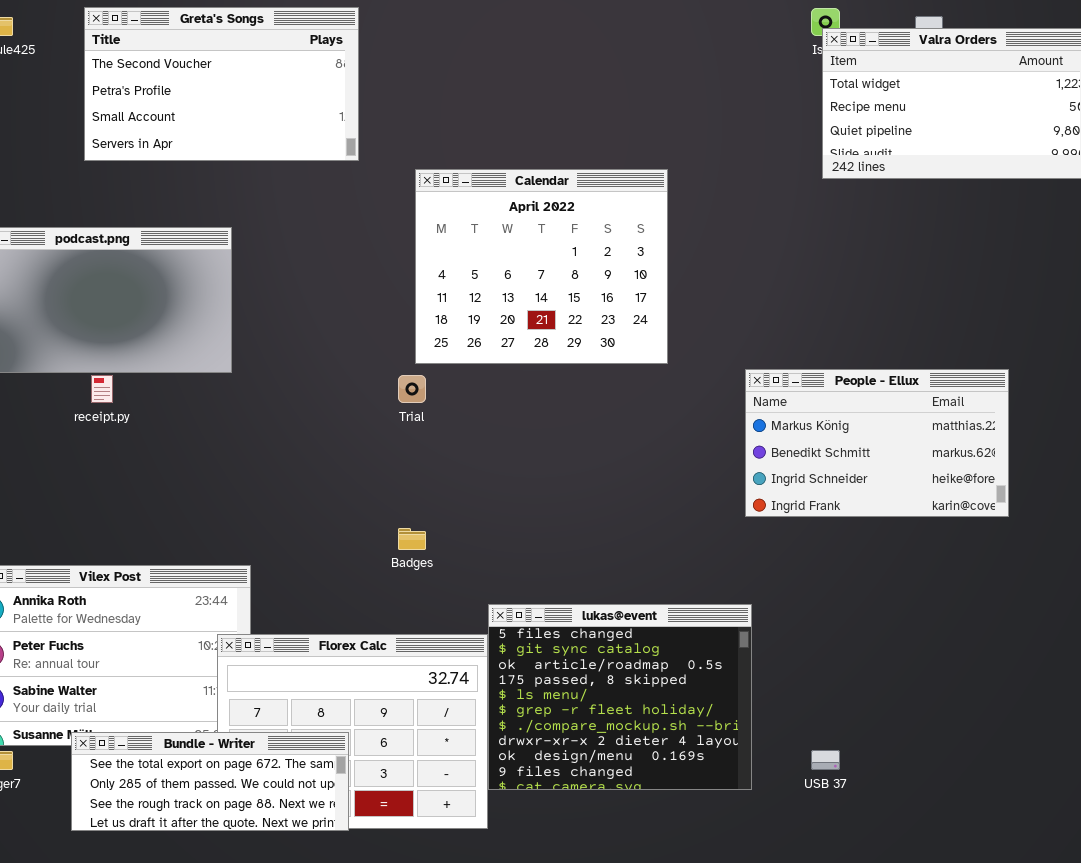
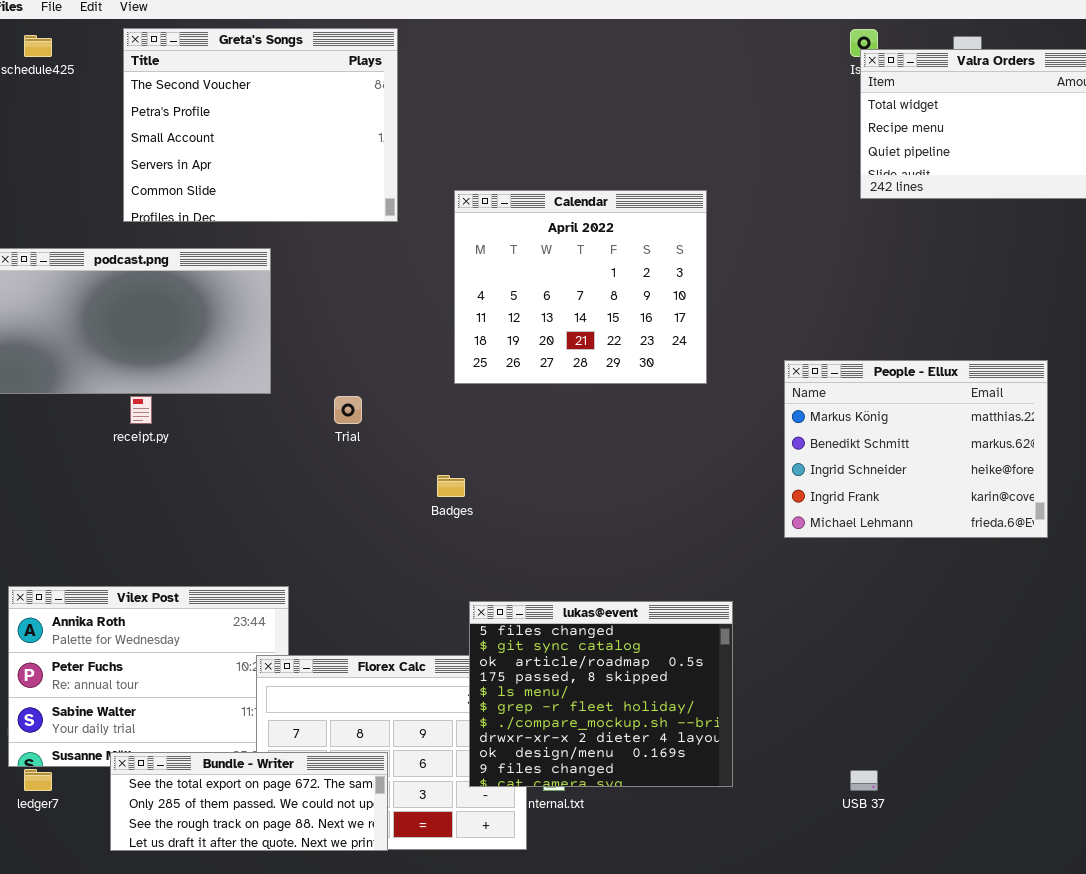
Greta's Songs: [84,7,359,161] -> [123,28,398,222], resized
People - Ellux: [745,369,1009,517] -> [784,360,1048,538], resized
Trial: [398,375,426,403] -> [334,396,362,424], moved
Badges: [398,528,426,550] -> [437,475,465,497], moved
lukas@event: [488,604,752,790] -> [469,601,733,787], moved

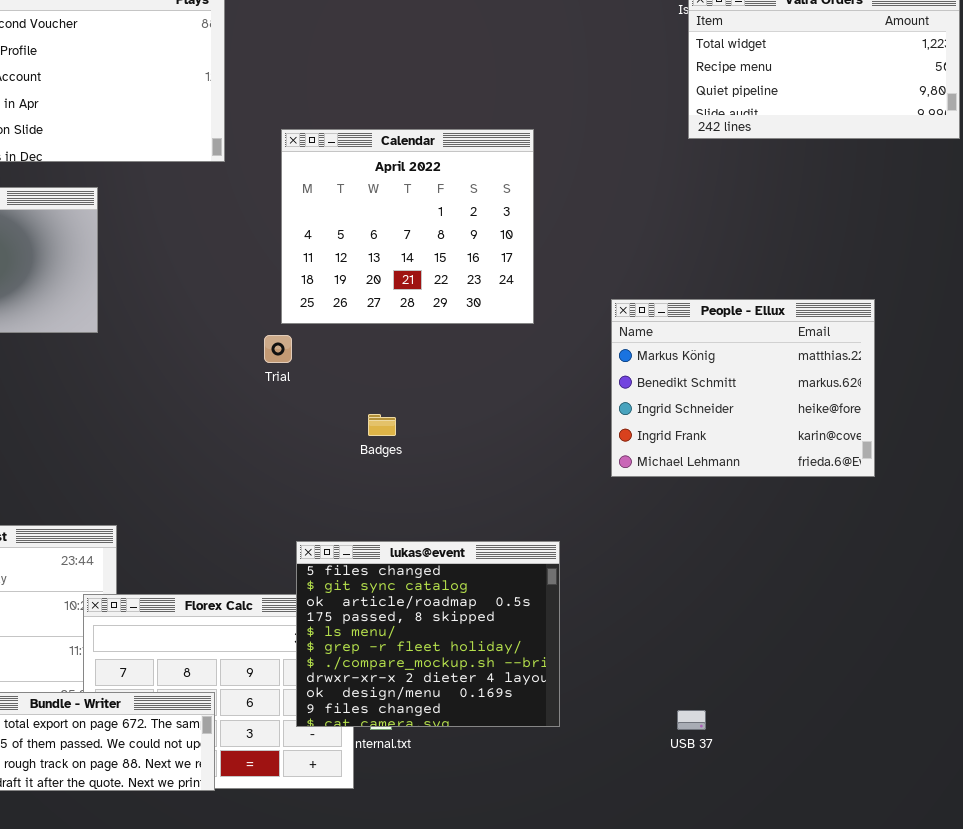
Trial: [334,396,362,424] -> [264,335,292,363], moved
Badges: [437,475,465,497] -> [368,414,396,436], moved

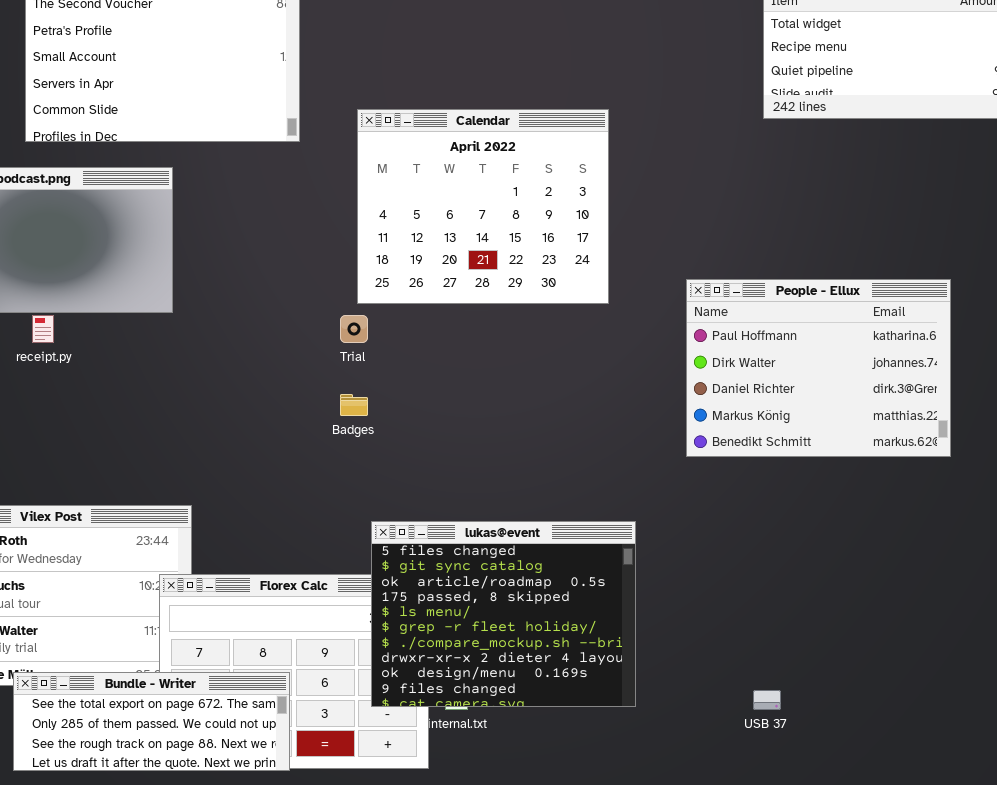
People - Ellux: [611,299,875,477] -> [686,279,951,457], scrolled up 3 rows
Badges: [368,414,396,436] -> [340,394,368,416], moved

